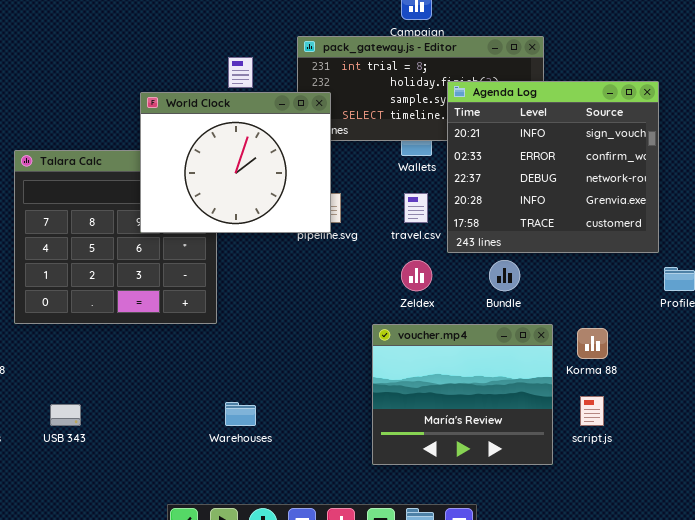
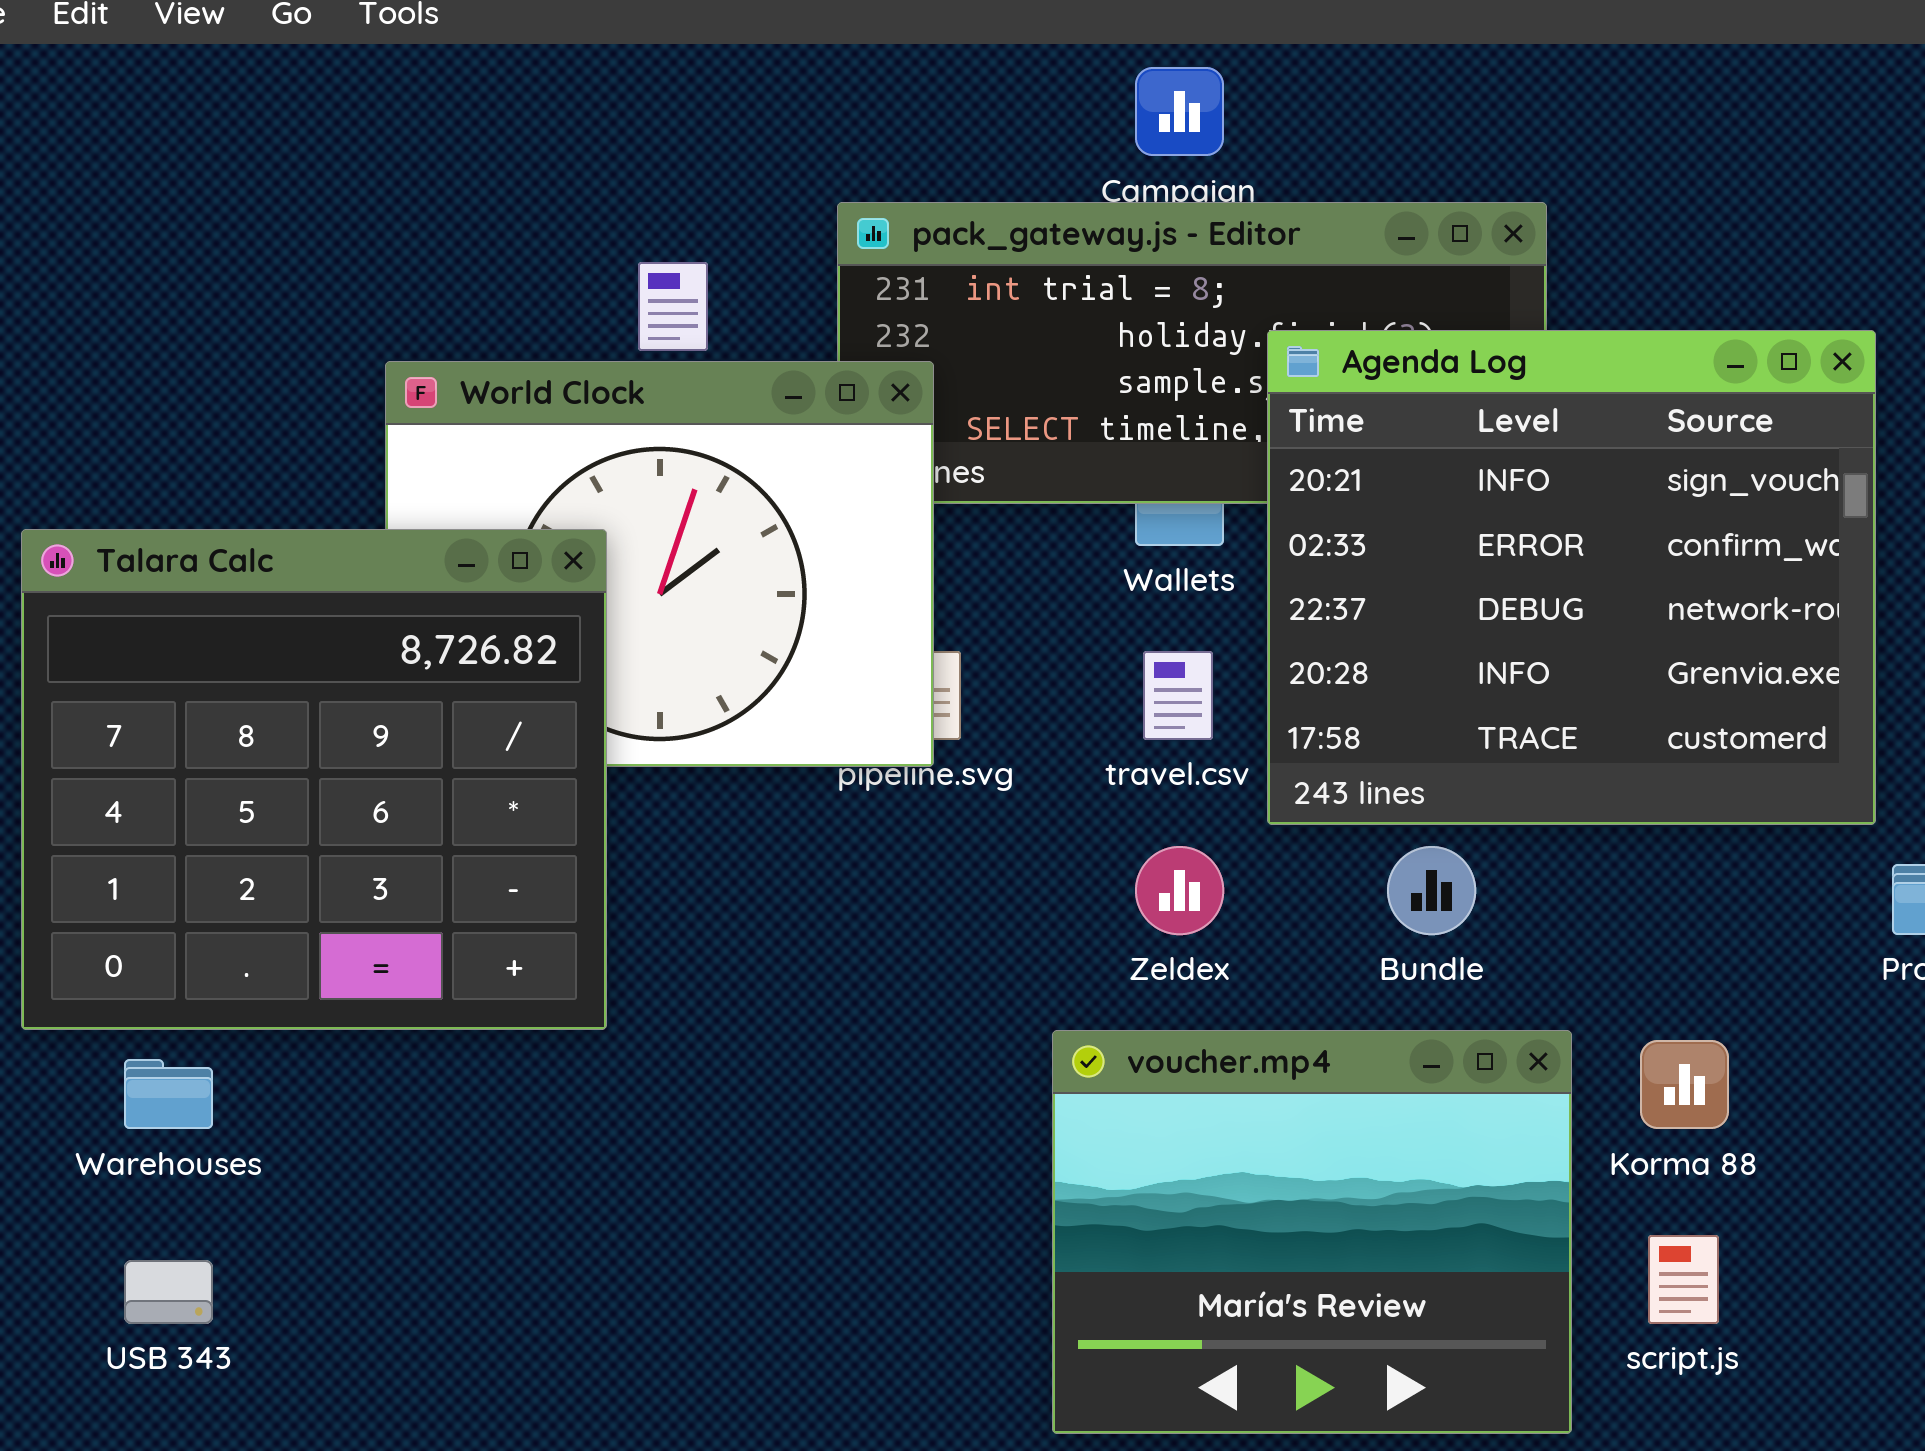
Talara Calc: [14,150,217,324] -> [21,529,607,1030], raised
Warehouses: [225,402,256,426] -> [124,1059,213,1129], moved

